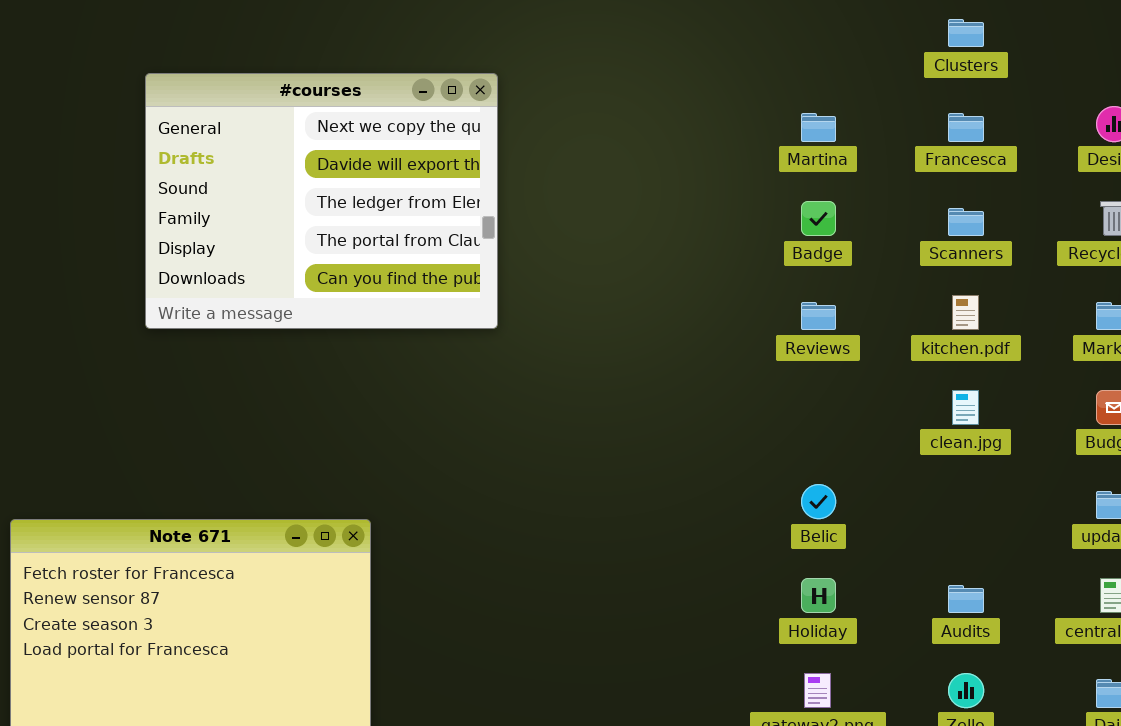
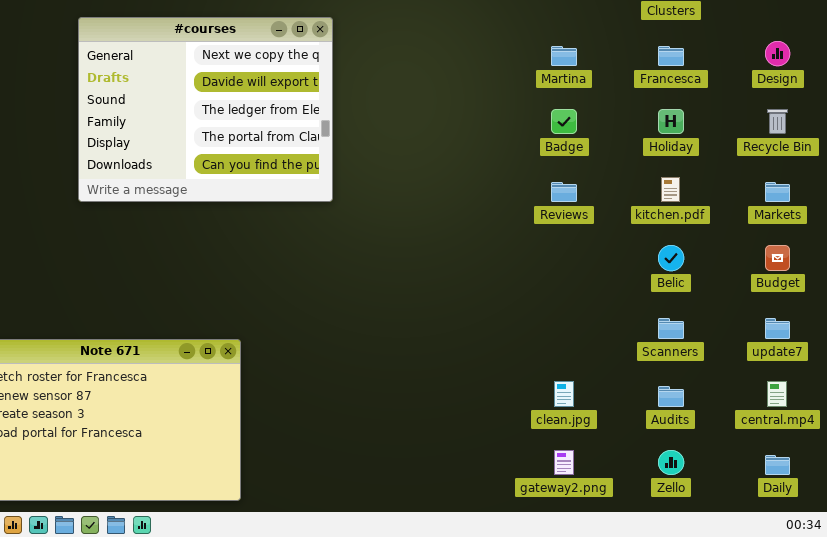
Scanners: [948,208,984,236] -> [658,318,684,339], moved
clean.jpg: [952,390,979,425] -> [554,381,574,407], moved
Belic: [801,484,836,519] -> [658,245,684,271], moved
Holiday: [801,578,836,613] -> [658,109,684,134], moved

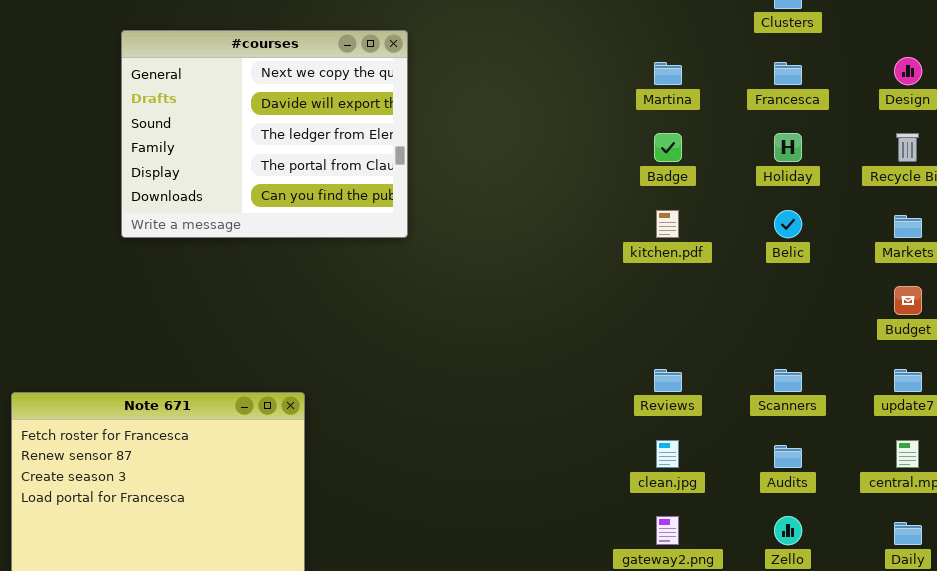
kitchen.pdf: [661,177,680,202] -> [656,210,679,238], moved
Reviews: [551,182,577,202] -> [654,369,682,392], moved
Belic: [658,245,684,271] -> [774,210,802,238], moved

